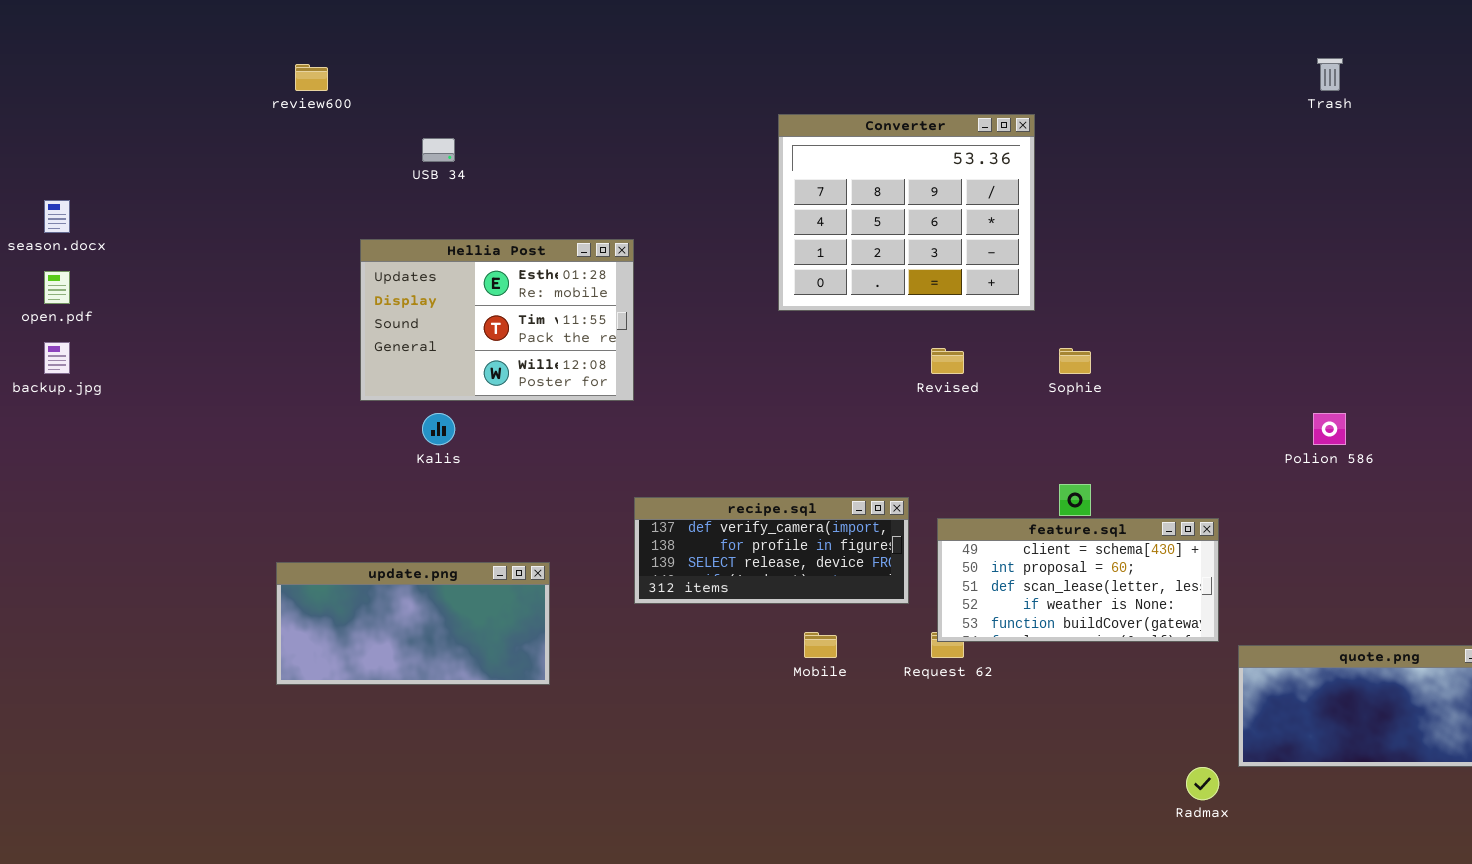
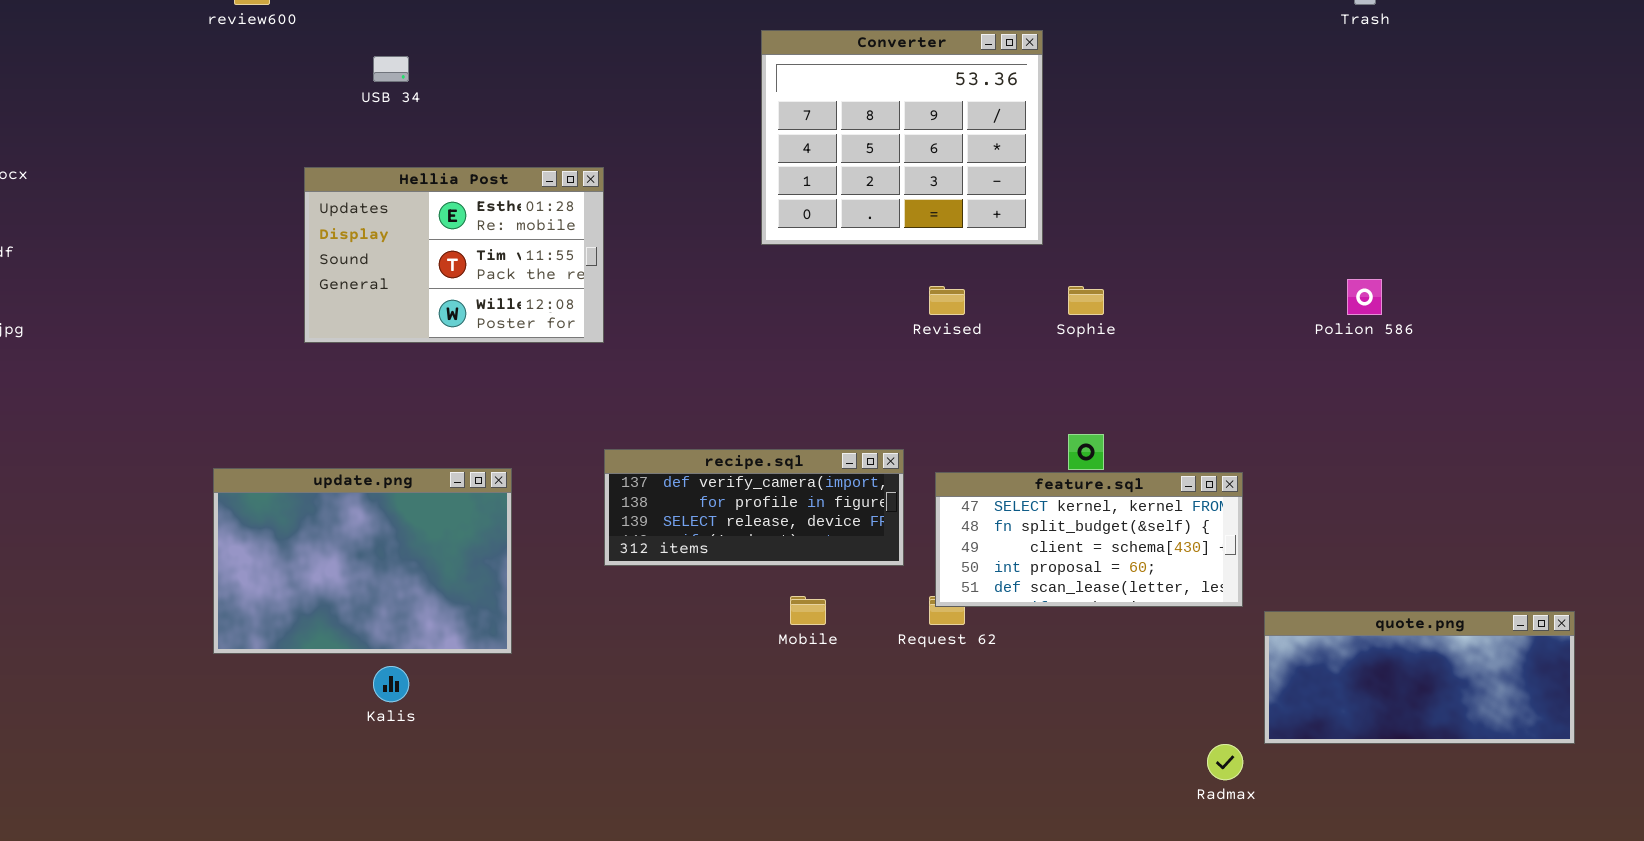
Kalis: [422,413,455,445] -> [373,666,409,702], moved
Polion 586: [1313,413,1346,445] -> [1347,279,1382,315], moved
feature.sql: [937,518,1219,642] -> [935,472,1243,607], scrolled up 2 rows
update.png: [276,562,550,685] -> [213,468,512,654], resized

